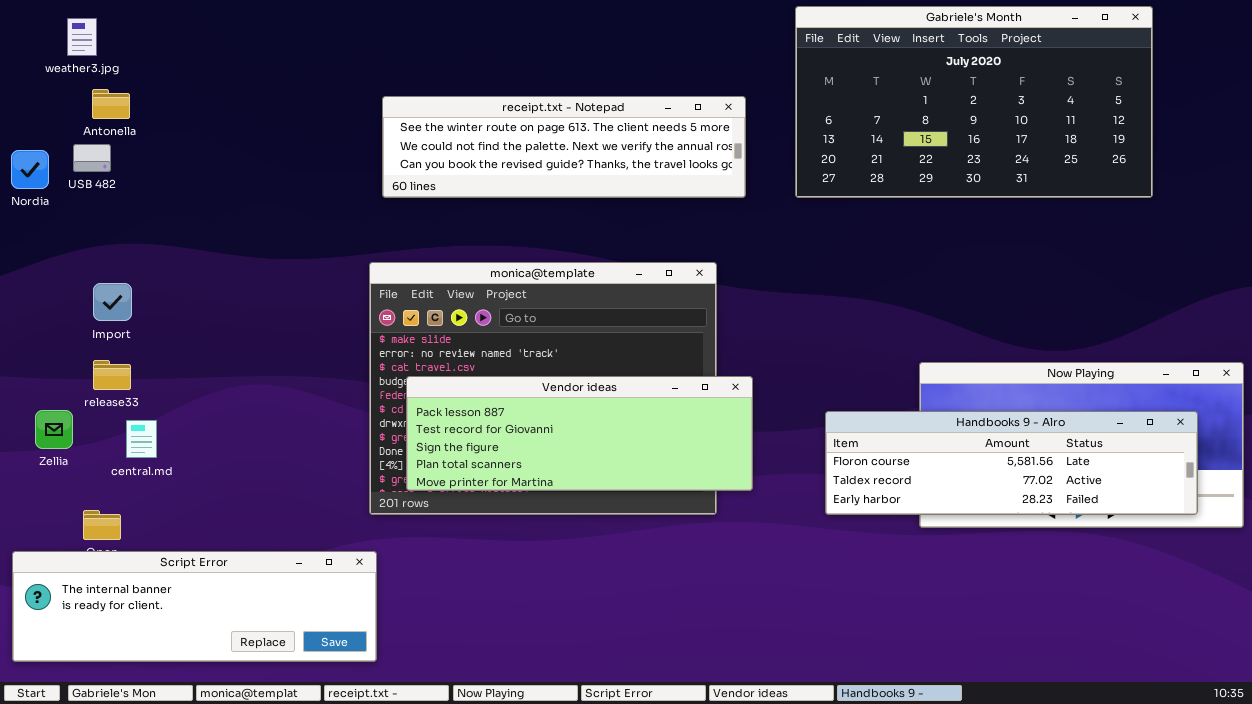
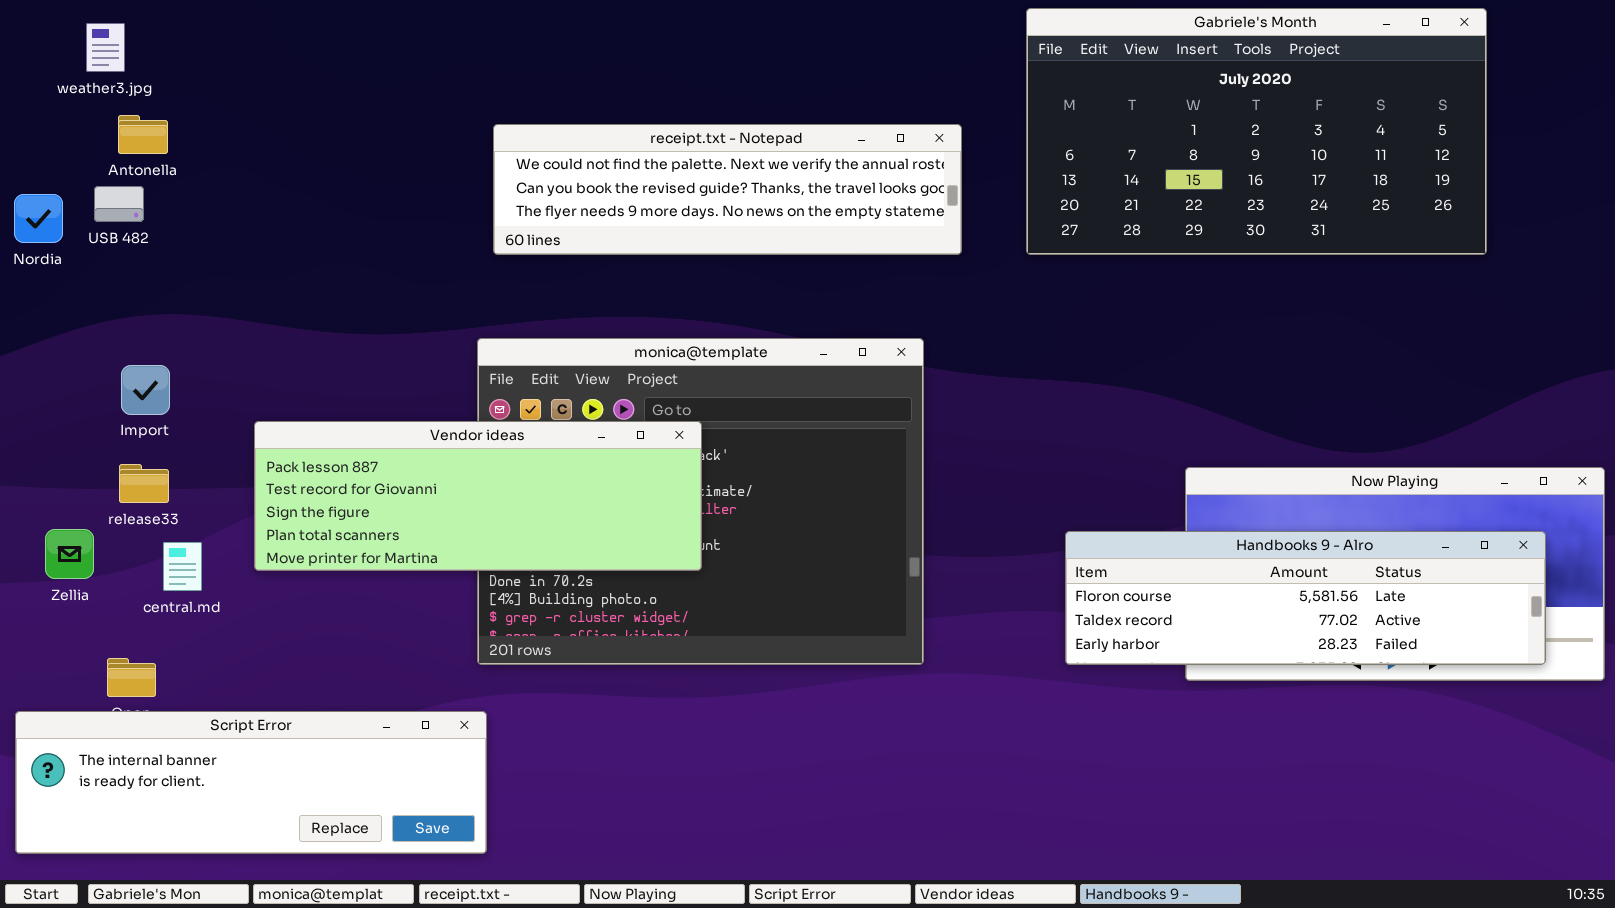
receipt.txt - Notepad: [382,96,746,198] -> [493,124,962,255], scrolled down 1 row
Vendor ideas: [406,376,753,491] -> [254,421,702,571], moved

